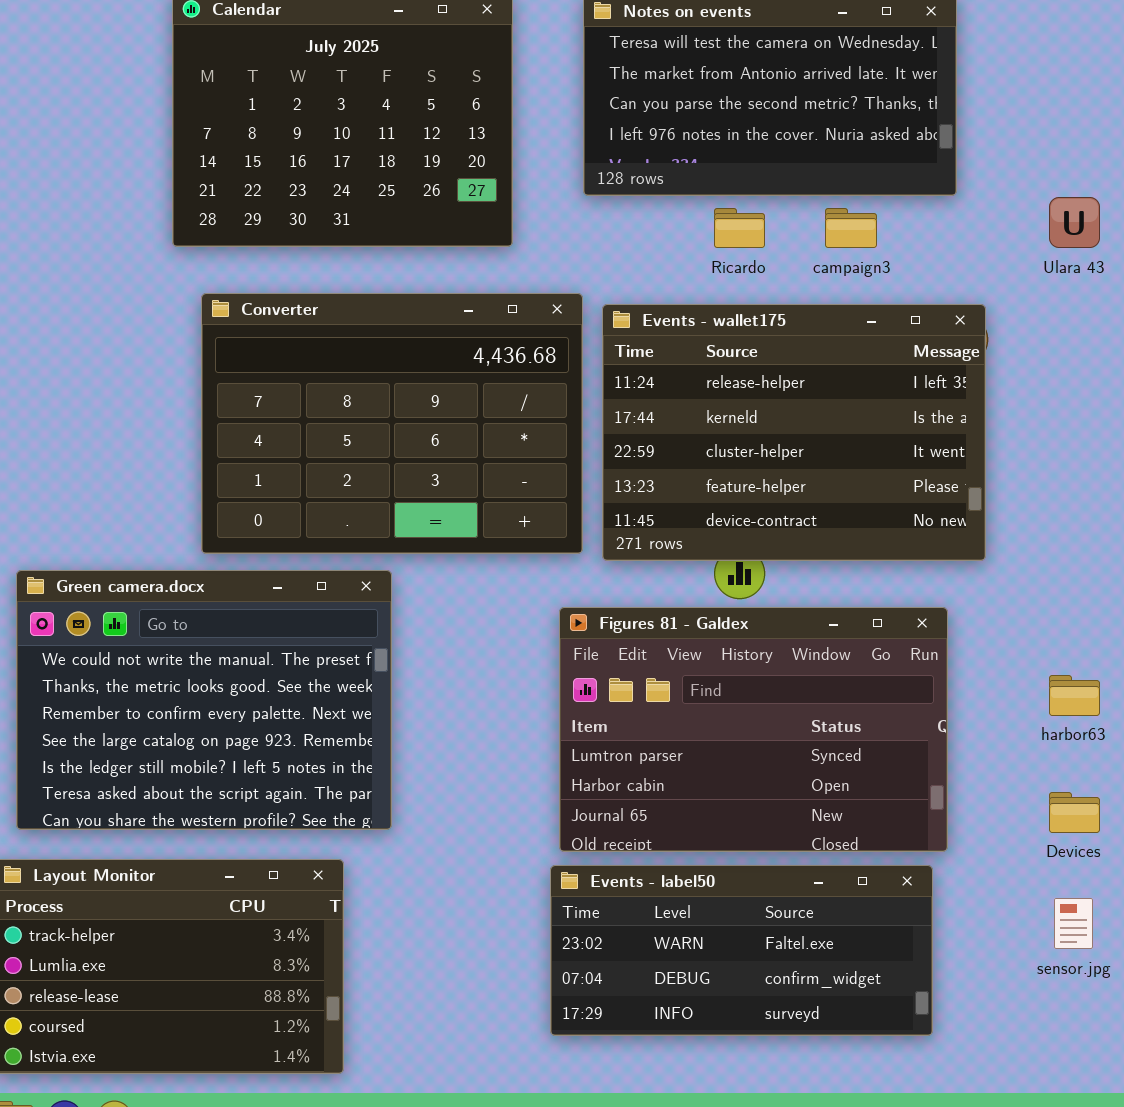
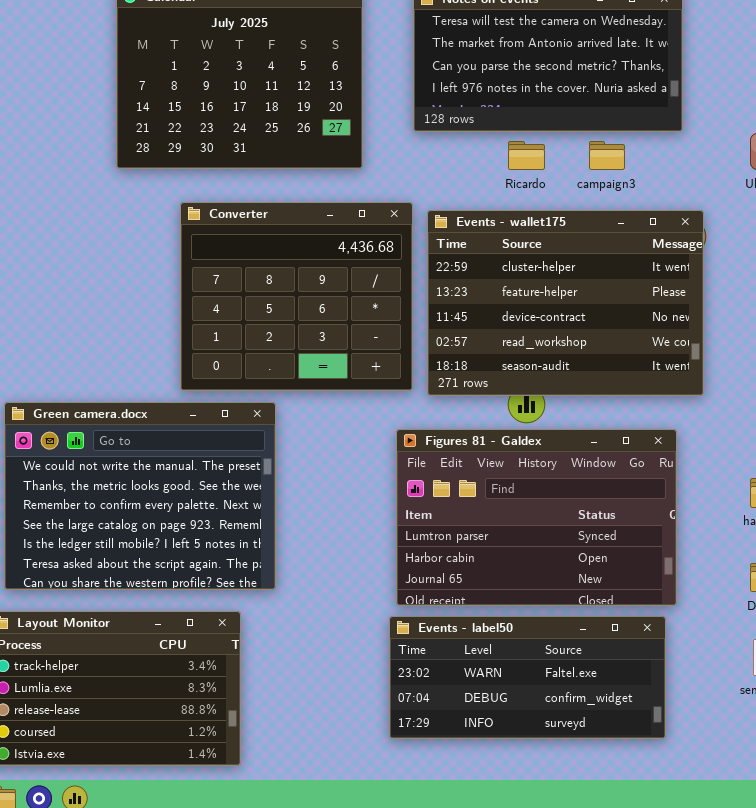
Converter: [201,293,583,554] -> [180,202,413,391], resized
Events - wallet175: [602,304,986,561] -> [427,210,704,396], scrolled down 2 rows

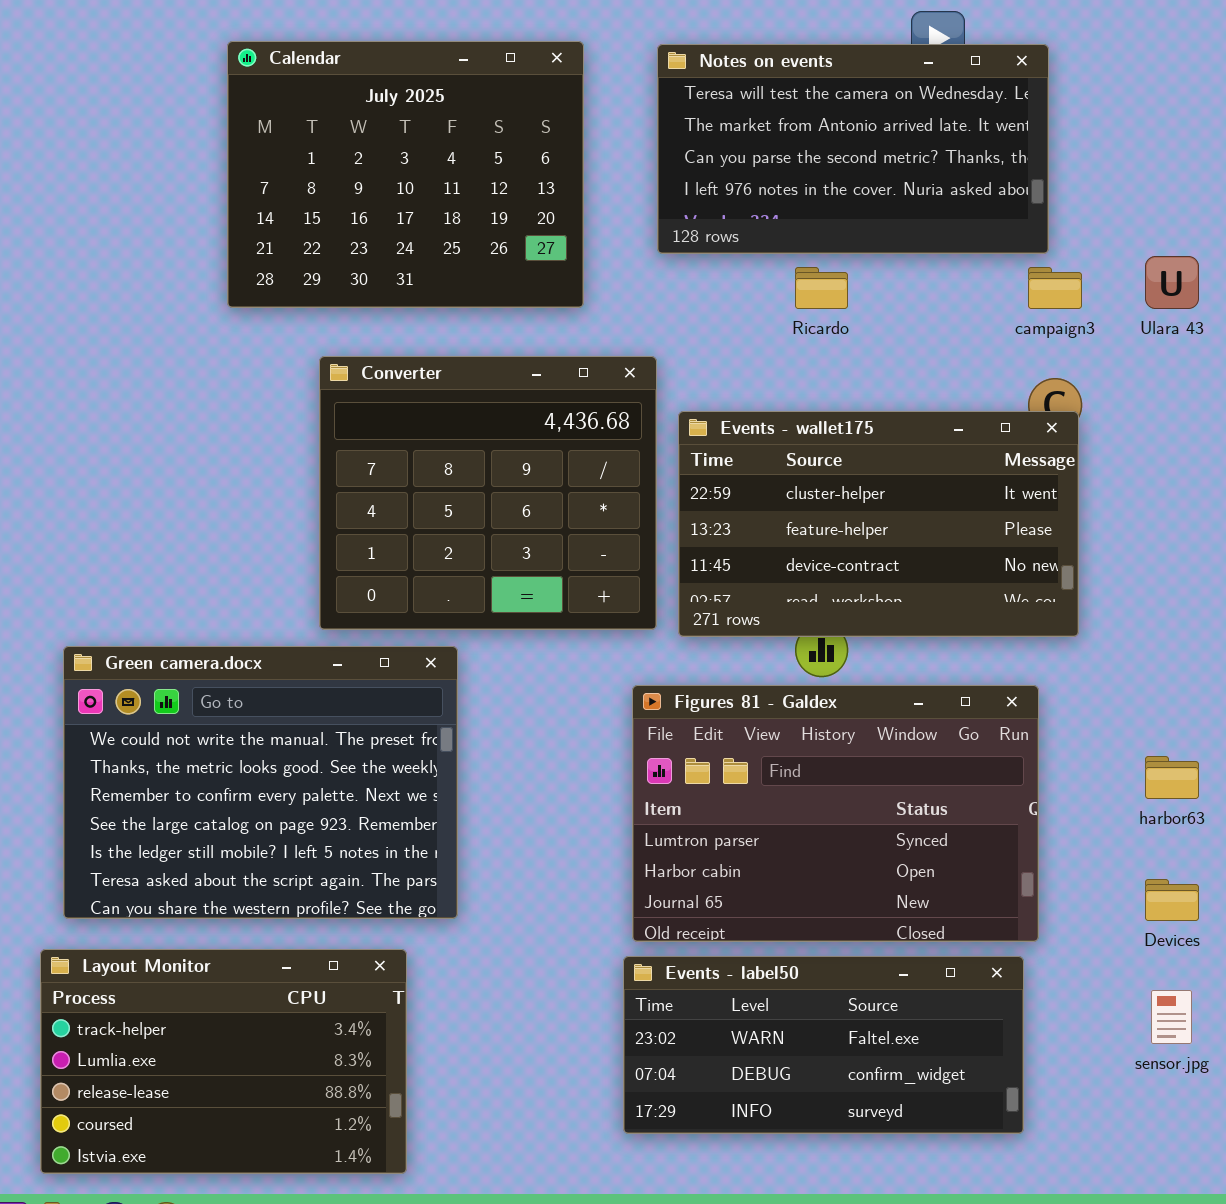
campaign3: [589,141,625,170] -> [1028,267,1082,309], moved
Events - wallet175: [427,210,704,396] -> [678,411,1079,637], resized

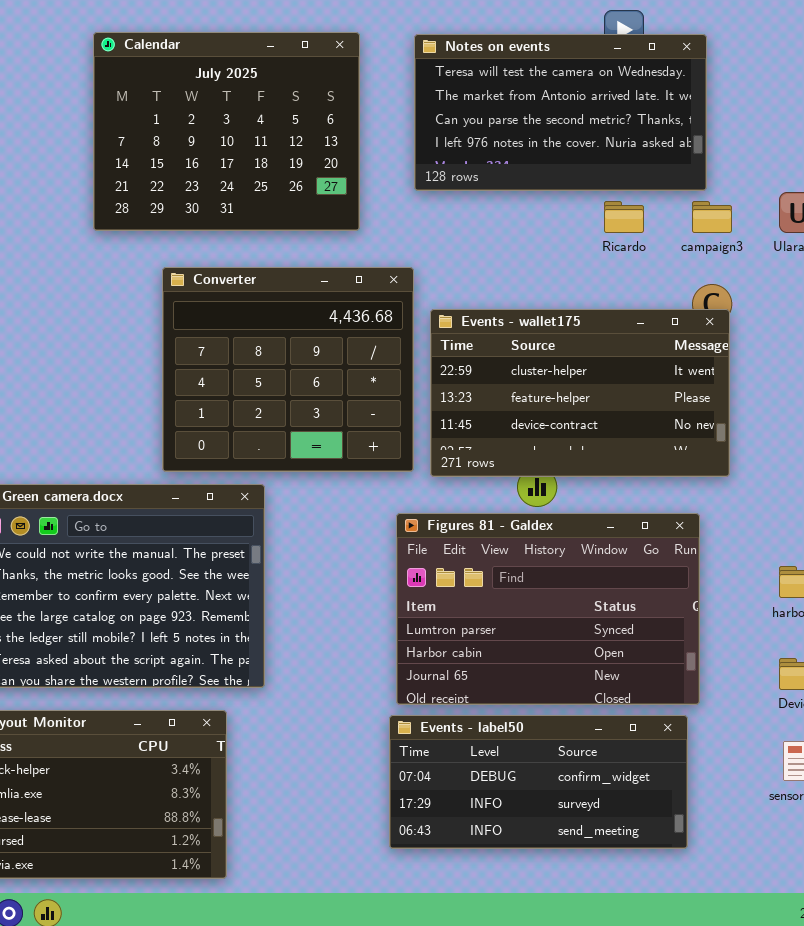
Ricardo: [795,267,848,309] -> [604,201,644,233], moved
Events - label50: [623,956,1024,1134] -> [389,715,688,849], scrolled down 1 row

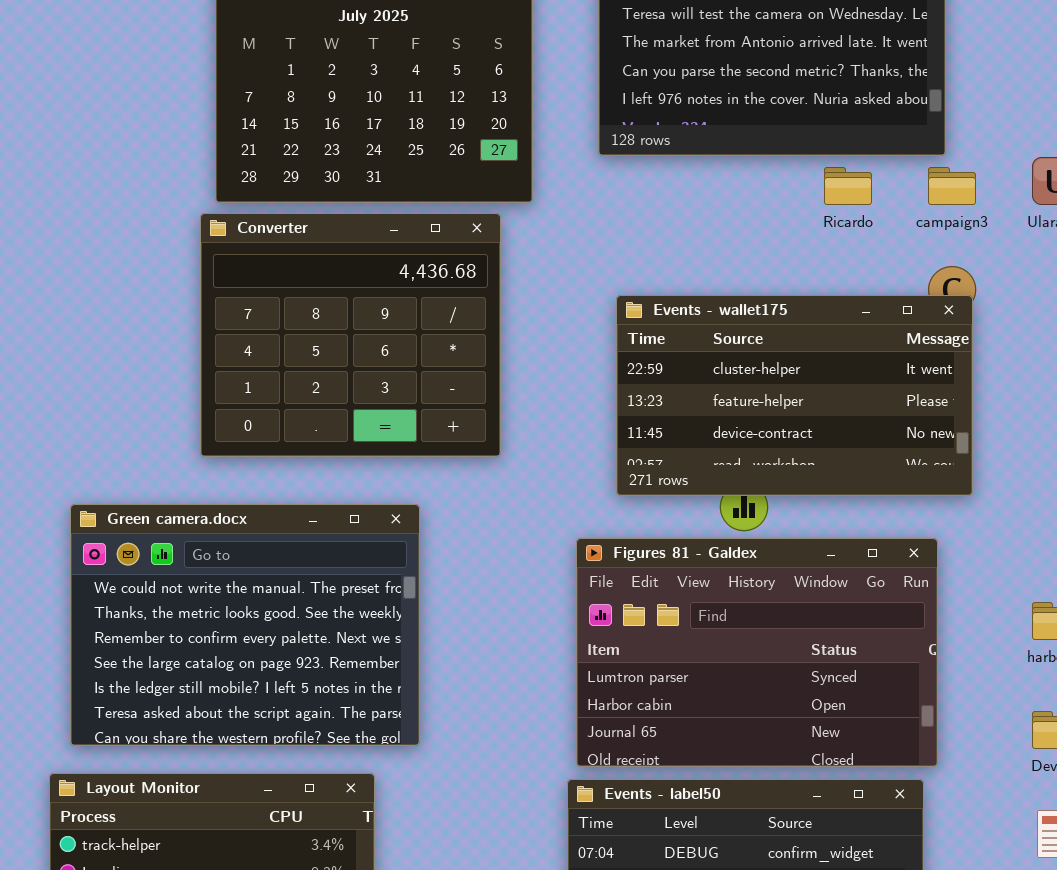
Converter: [162,267,414,472] -> [200,213,501,457], moved

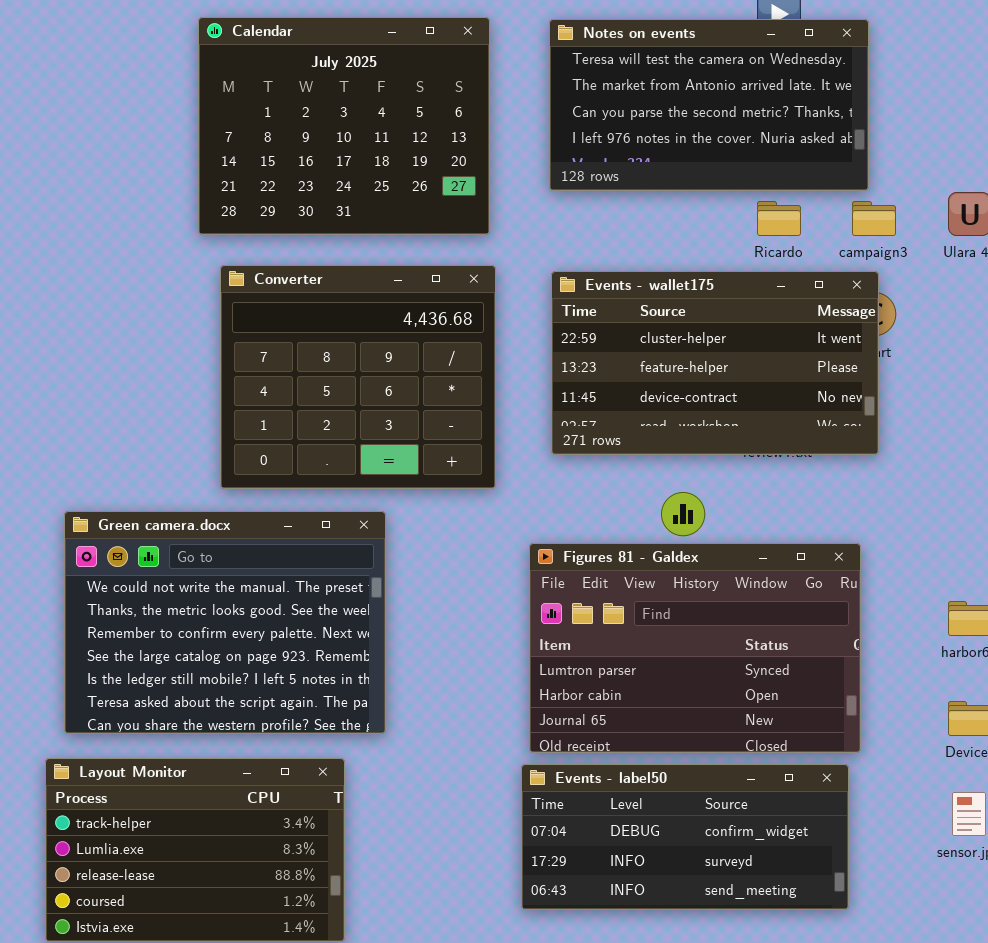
Converter: [200,213,501,457] -> [220,265,496,489], moved
Events - wallet175: [616,295,973,496] -> [551,271,879,455], moved

